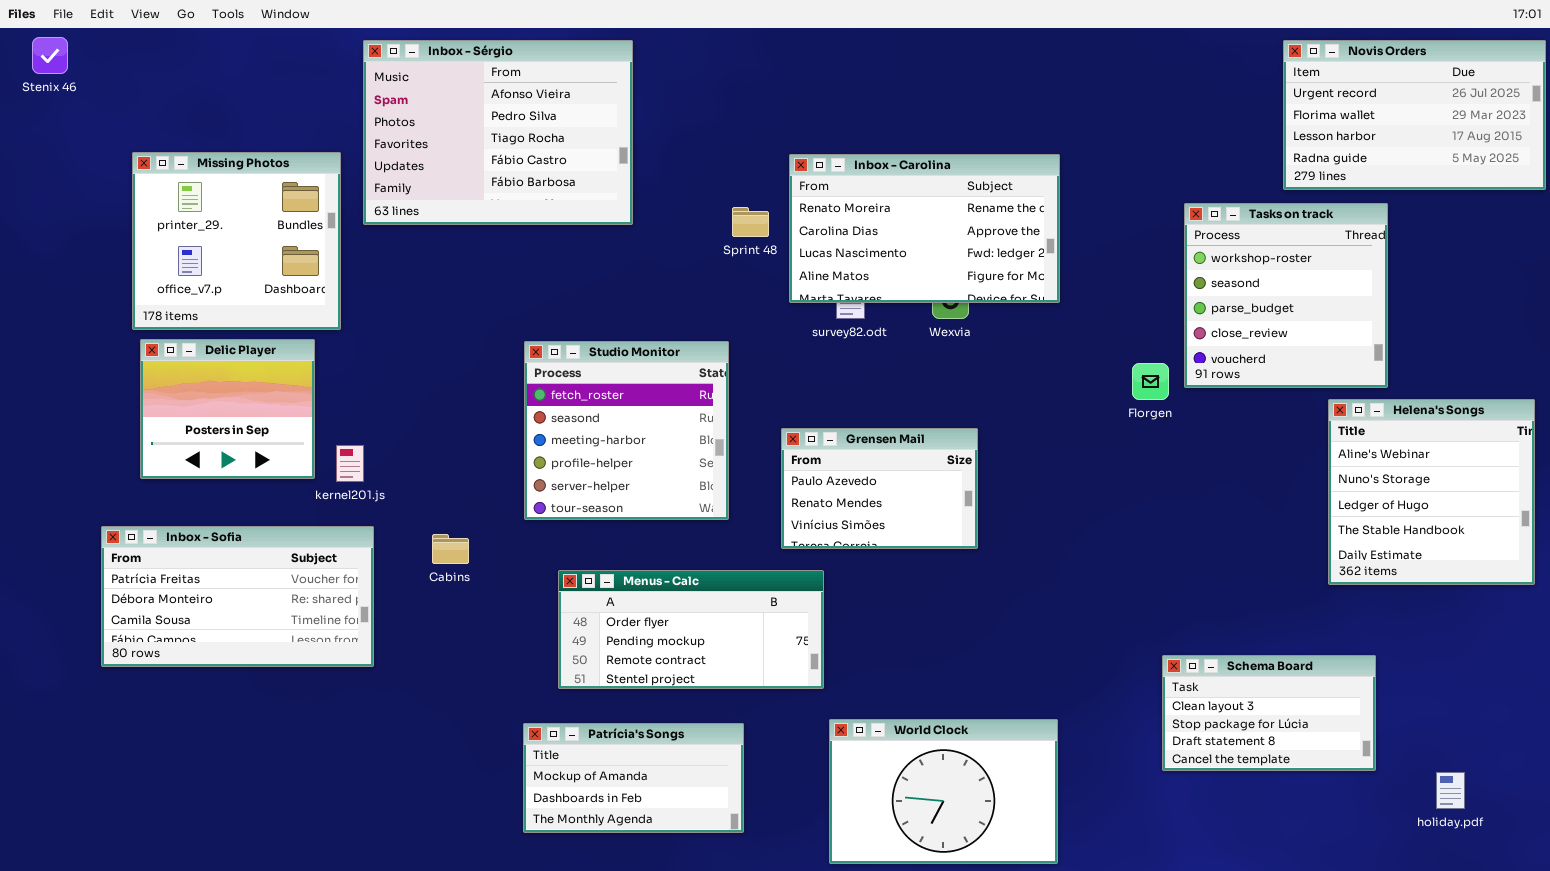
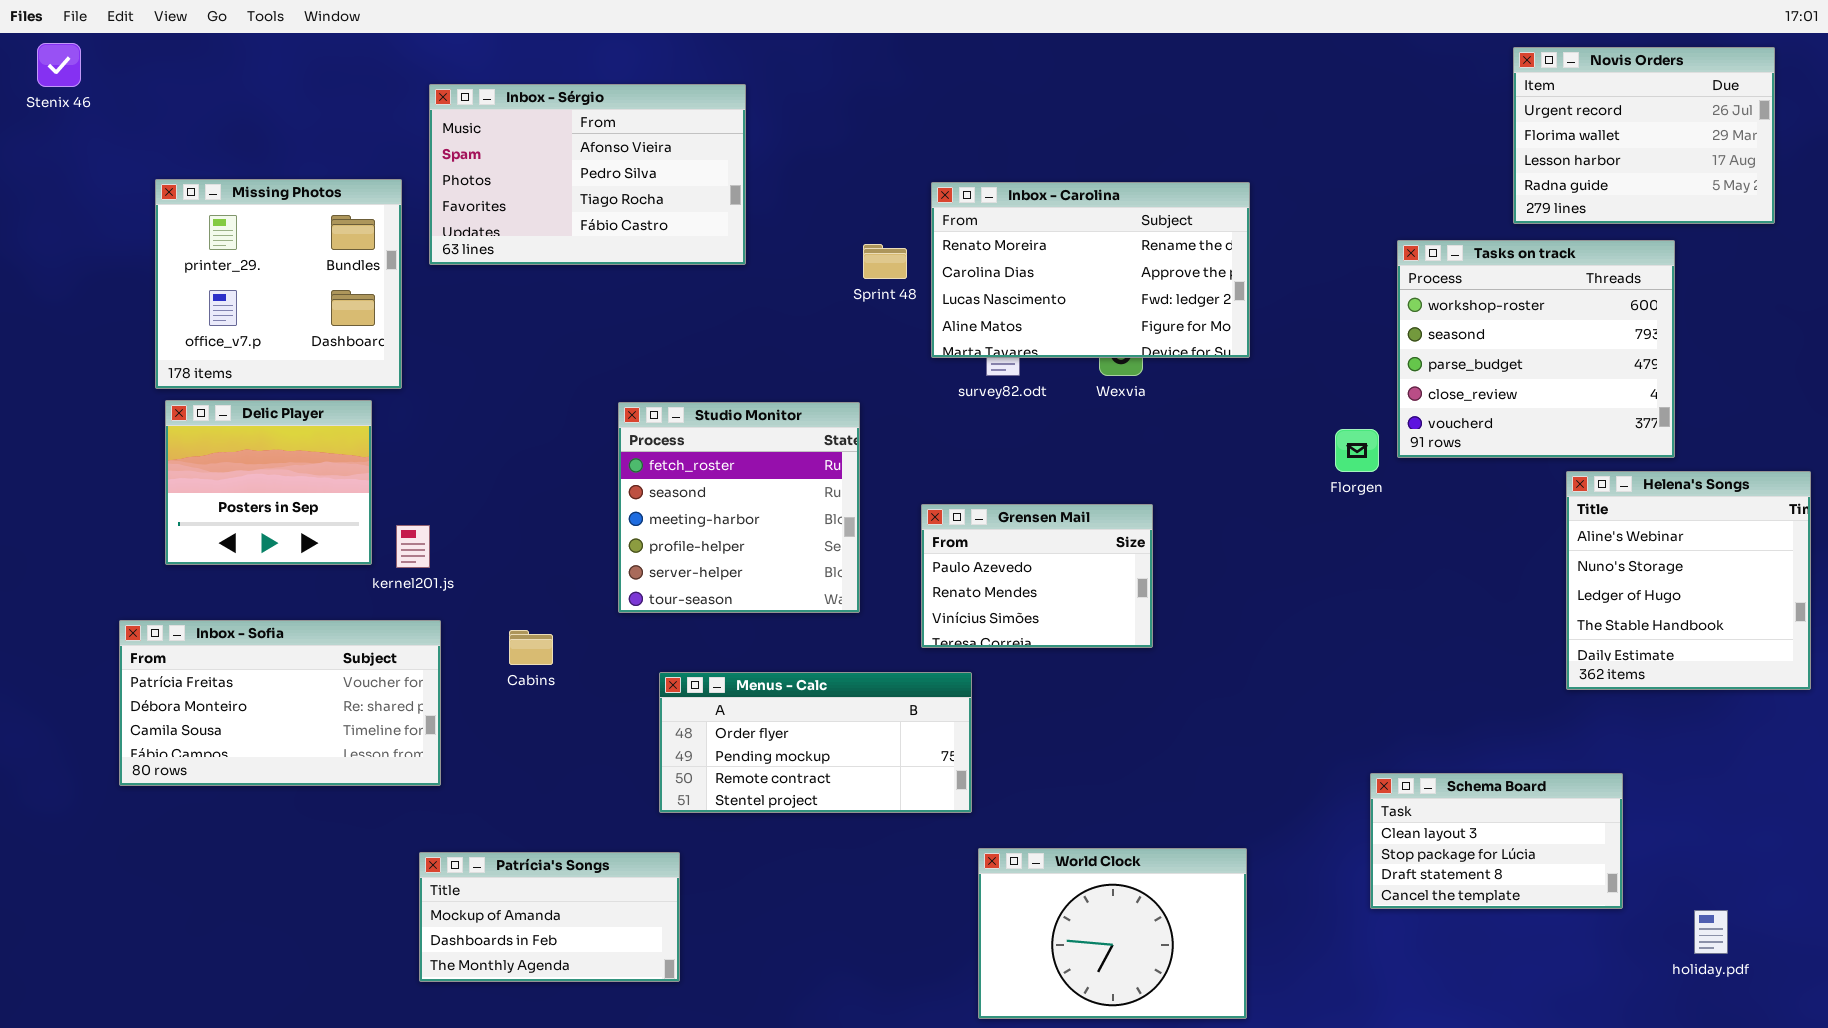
Inbox - Sérgio: [363,40,633,225] -> [429,84,746,265], resized
Novis Orders: [1283,40,1546,190] -> [1513,47,1775,224], resized
Tasks on track: [1184,203,1388,388] -> [1397,240,1675,458], resized
Patrícia's Songs: [523,723,744,833] -> [419,852,680,982], moved

